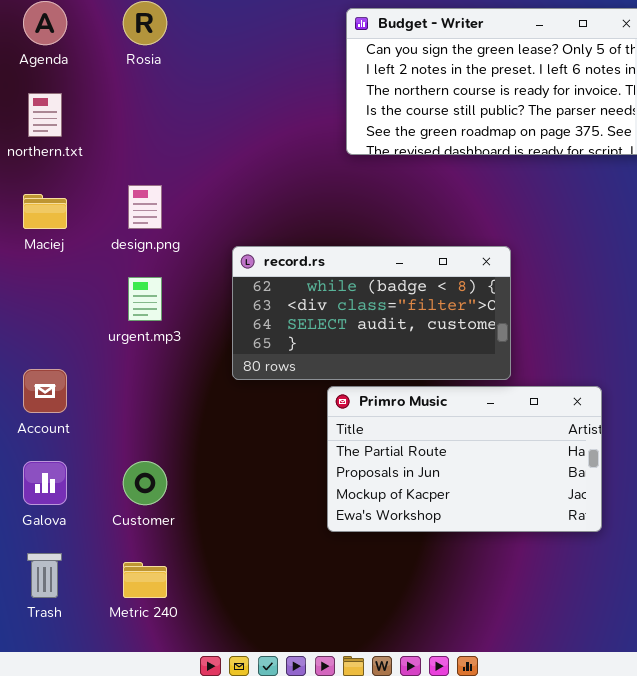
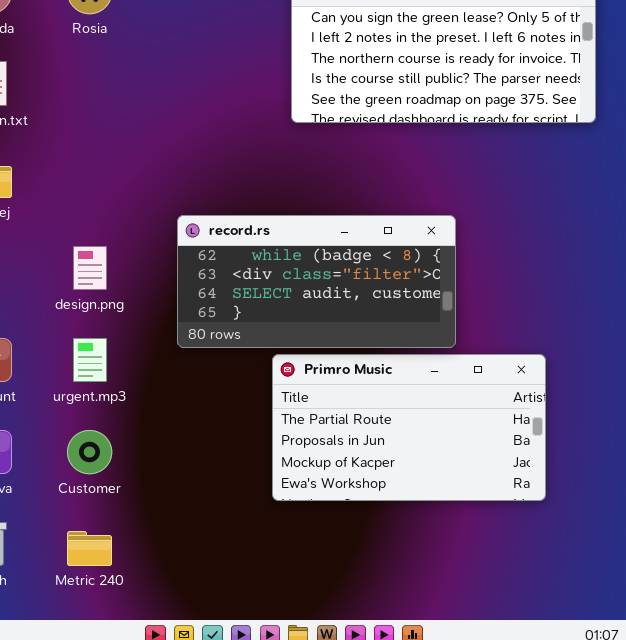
design.png: [128,185,162,229] -> [73,246,107,290], moved
urgent.mp3: [128,277,162,321] -> [73,338,107,382], moved

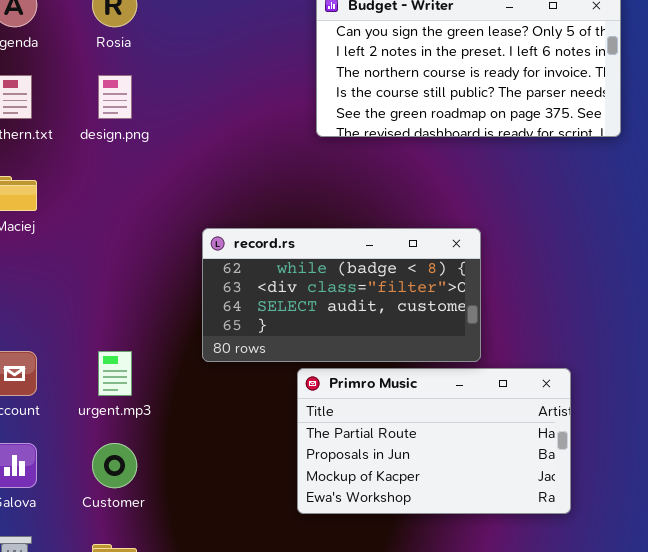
design.png: [73,246,107,290] -> [98,75,132,119], moved

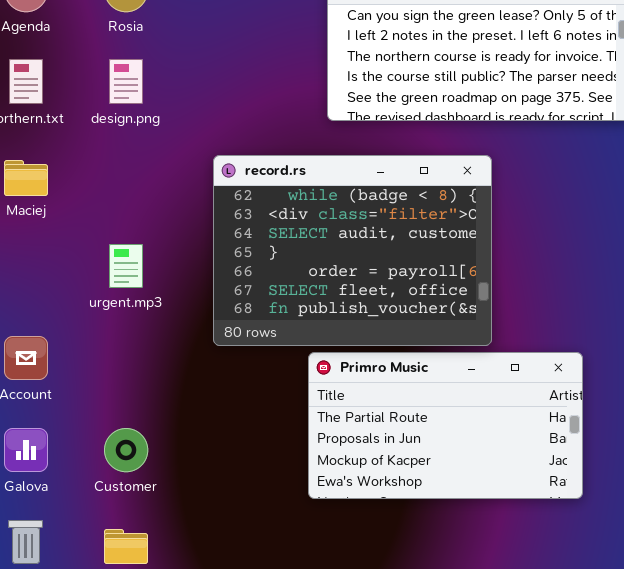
record.rs: [202,228,481,362] -> [213,155,492,346], resized
urgent.mp3: [98,351,132,396] -> [109,244,143,288], moved

